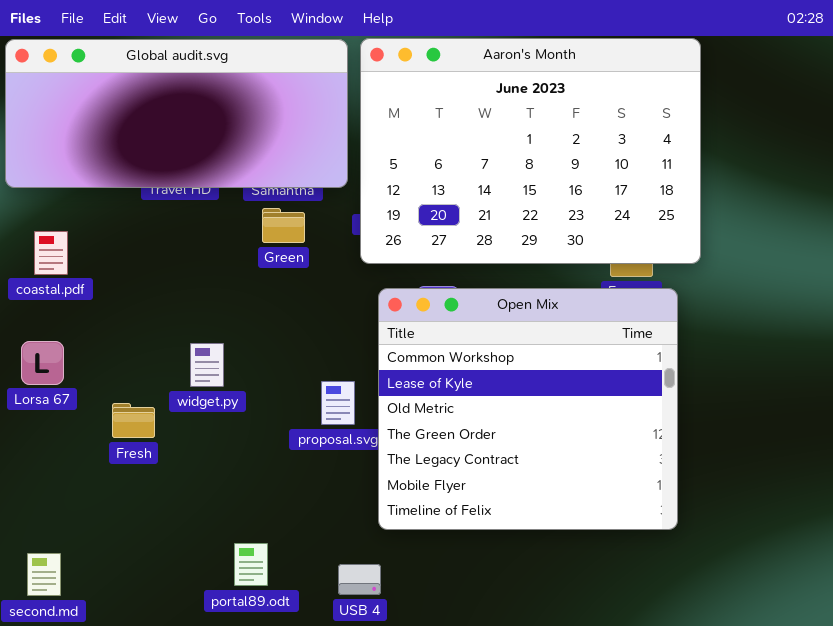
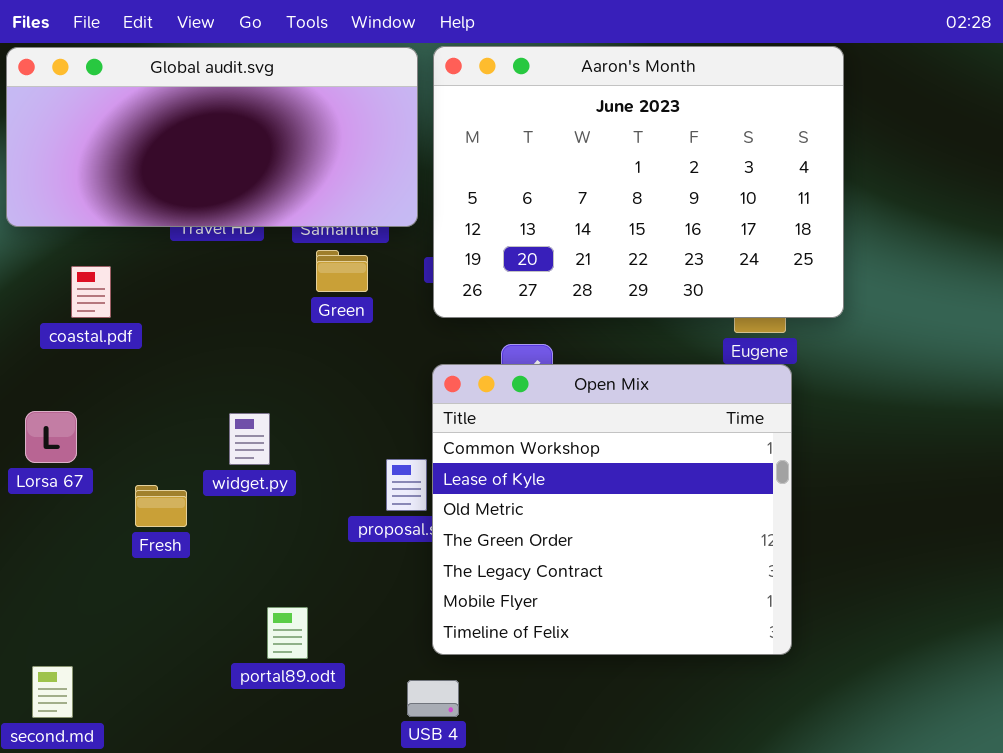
coastal.pdf: [34,231,68,275] -> [71,266,111,318], moved
Open Mix: [378,288,678,530] -> [432,364,792,655], moved
portal89.odt: [234,543,268,586] -> [267,607,308,659], moved

